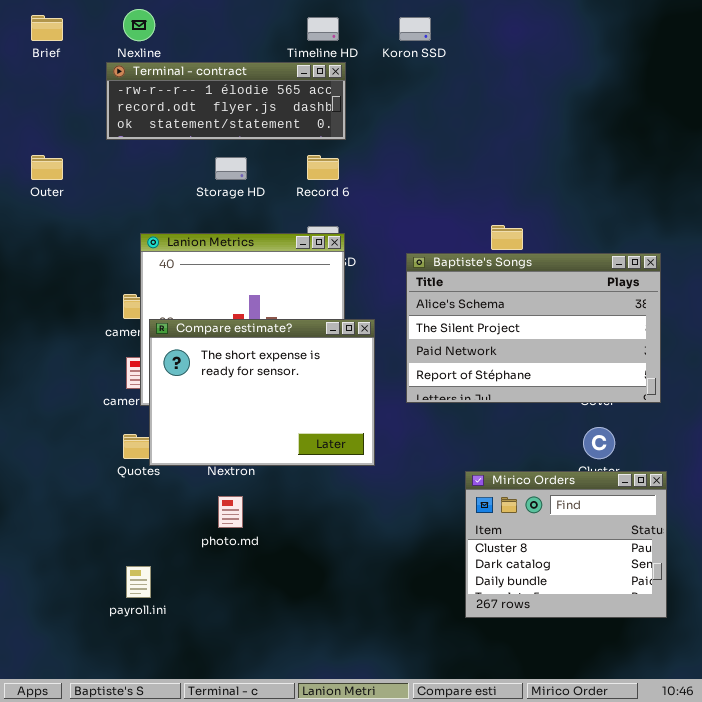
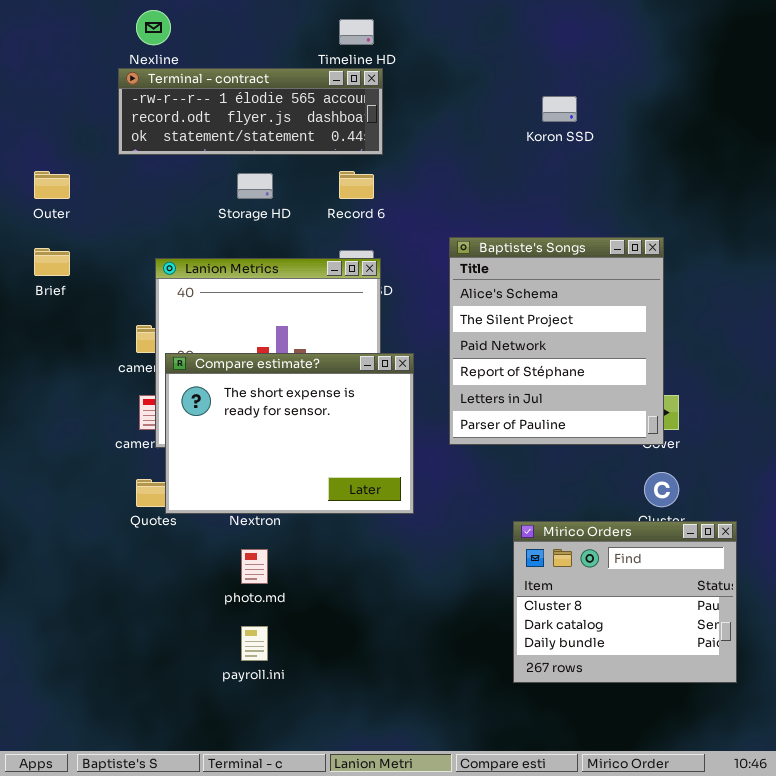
Brief: [31,15,63,41] -> [34,248,70,276], moved
Koron SSD: [399,17,431,41] -> [542,96,577,122], moved
Baptiste's Songs: [406,253,661,403] -> [449,237,664,445], resized
payroll.ini: [126,566,151,598] -> [241,626,268,661], moved

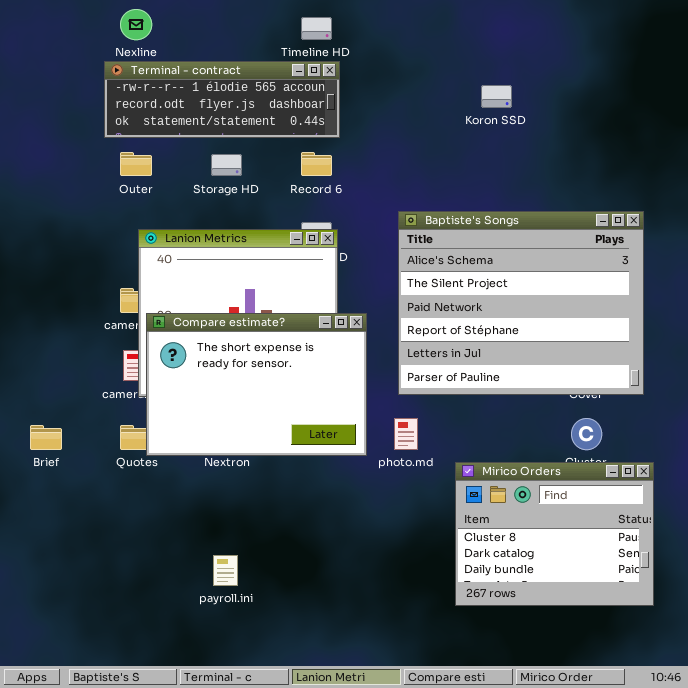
Outer: [34,171,70,199] -> [120,152,152,176], moved
Baptiste's Songs: [449,237,664,445] -> [398,211,644,395], resized
Brief: [34,248,70,276] -> [30,425,62,450], moved
photo.md: [241,549,268,584] -> [394,418,418,450], moved

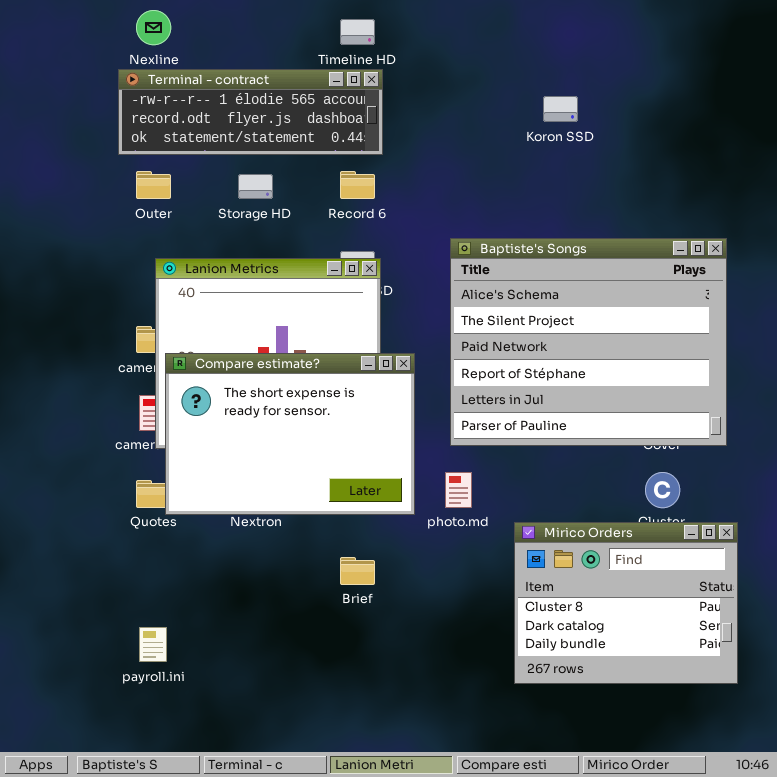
Brief: [30,425,62,450] -> [340,557,375,585], moved
payroll.ini: [213,555,238,586] -> [139,627,167,662], moved

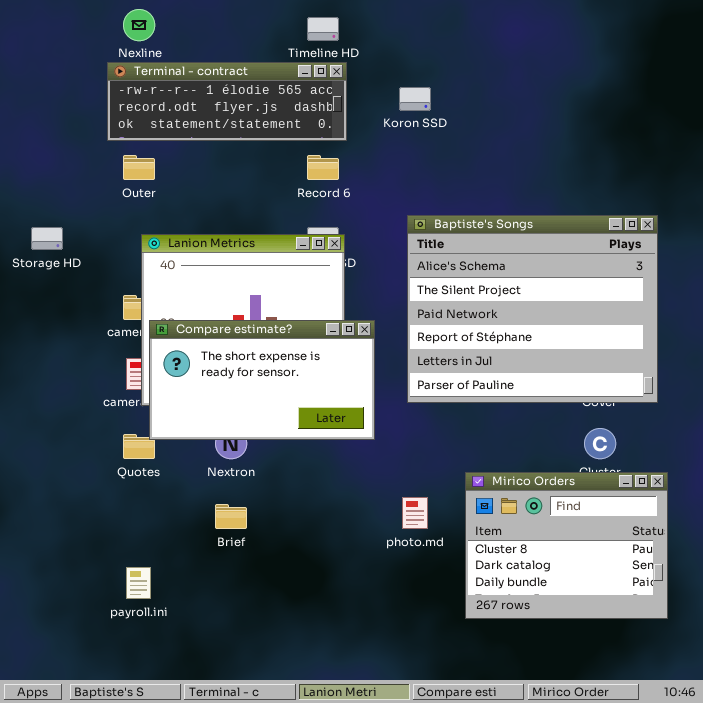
Koron SSD: [543,96,578,122] -> [399,87,431,111], moved
Storage HD: [238,174,273,199] -> [31,227,63,250], moved
Compare estimate?: [165,353,415,515] -> [149,320,375,440], resized
photo.md: [445,472,472,508] -> [402,497,428,529], moved
Brief: [340,557,375,585] -> [215,504,247,529], moved

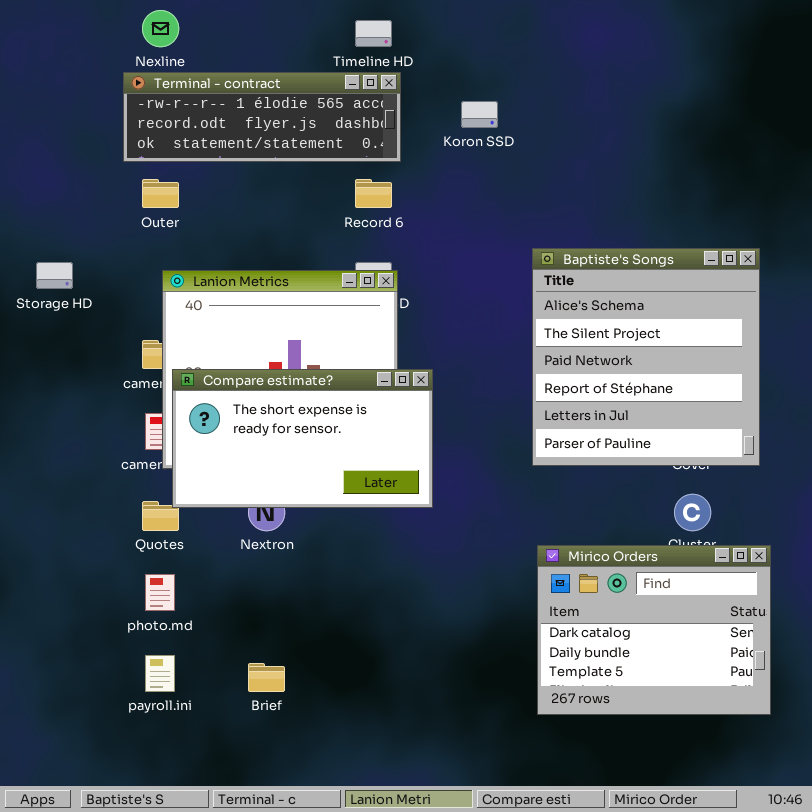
Baptiste's Songs: [407,215,658,403] -> [532,248,760,466], resized
Mirico Orders: [465,472,668,619] -> [537,545,771,715], scrolled down 1 row
photo.md: [402,497,428,529] -> [145,574,175,611], moved
Brief: [215,504,247,529] -> [248,663,285,692], moved

